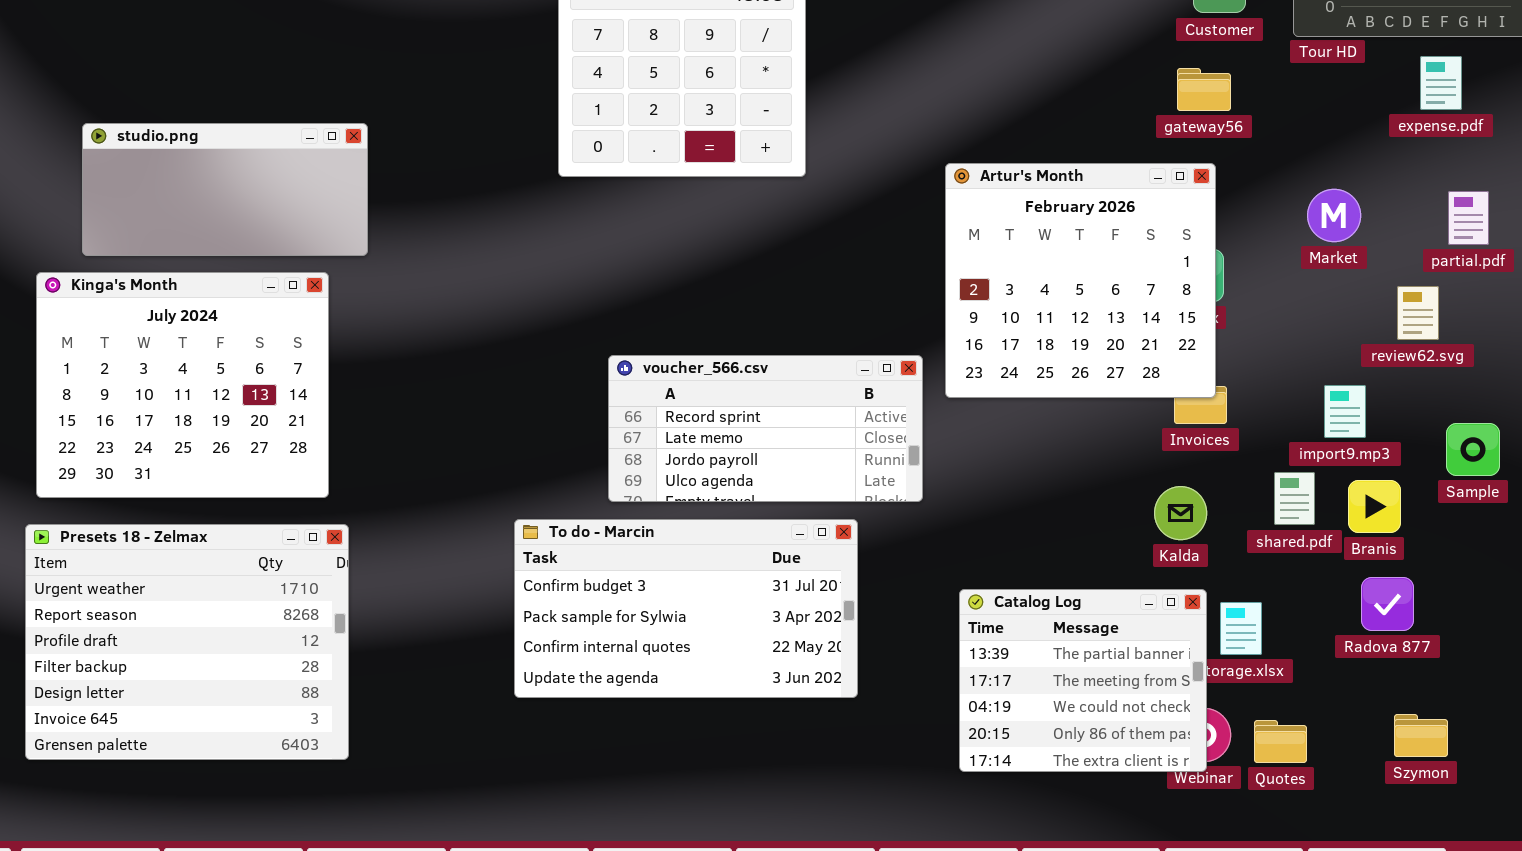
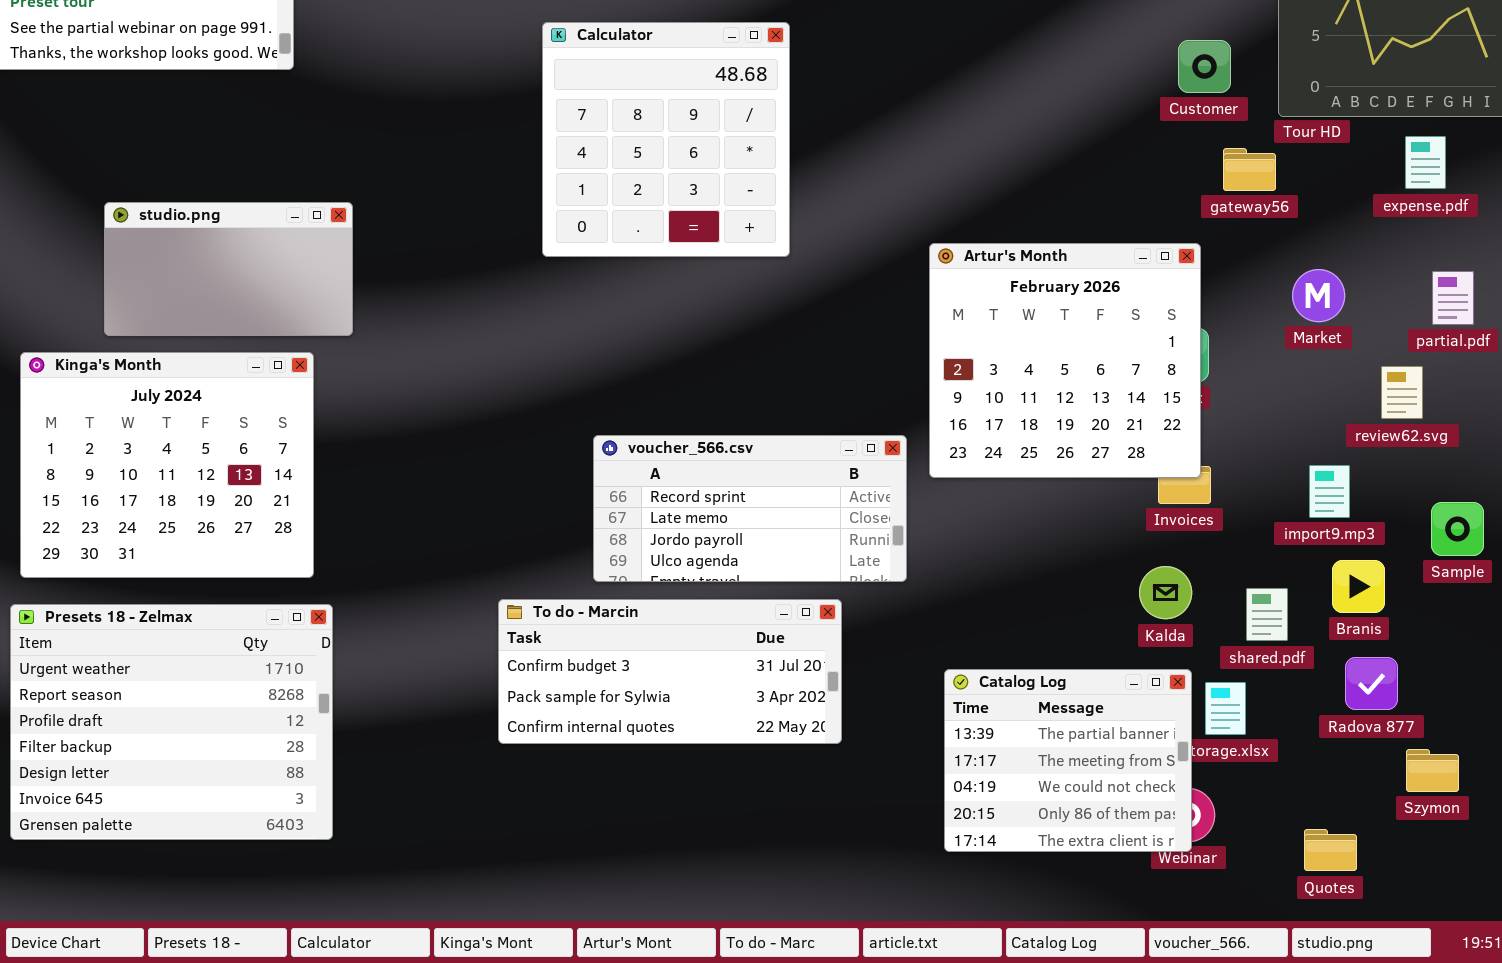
gateway56: [1177,68,1231,111] -> [1223,148,1276,191], moved
studio.png: [82,123,368,256] -> [104,202,353,336], resized
shared.pdf: [1274,472,1315,525] -> [1246,588,1288,641], moved
To do - Marcin: [514,519,858,698] -> [498,599,842,744], resized
Szymon: [1394,714,1448,757] -> [1406,749,1459,792], moved
Quotes: [1254,720,1307,763] -> [1304,829,1357,871], moved

